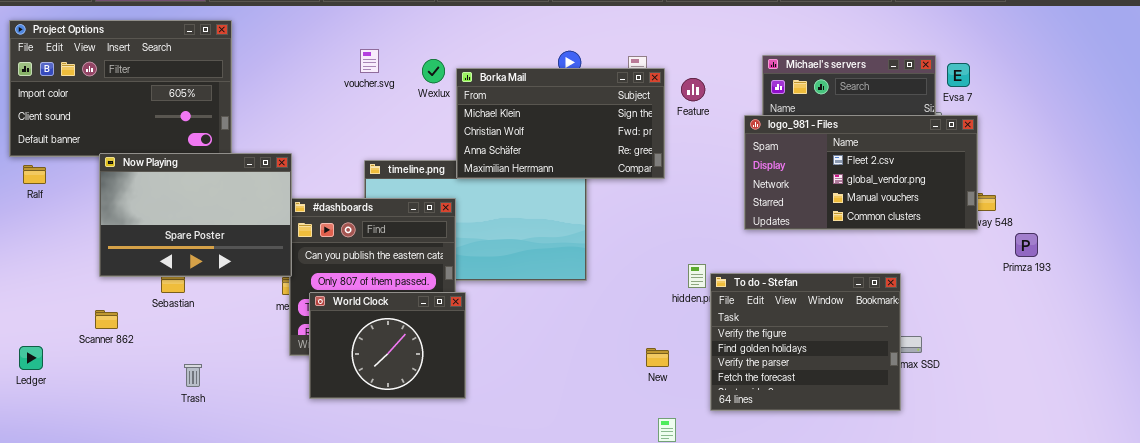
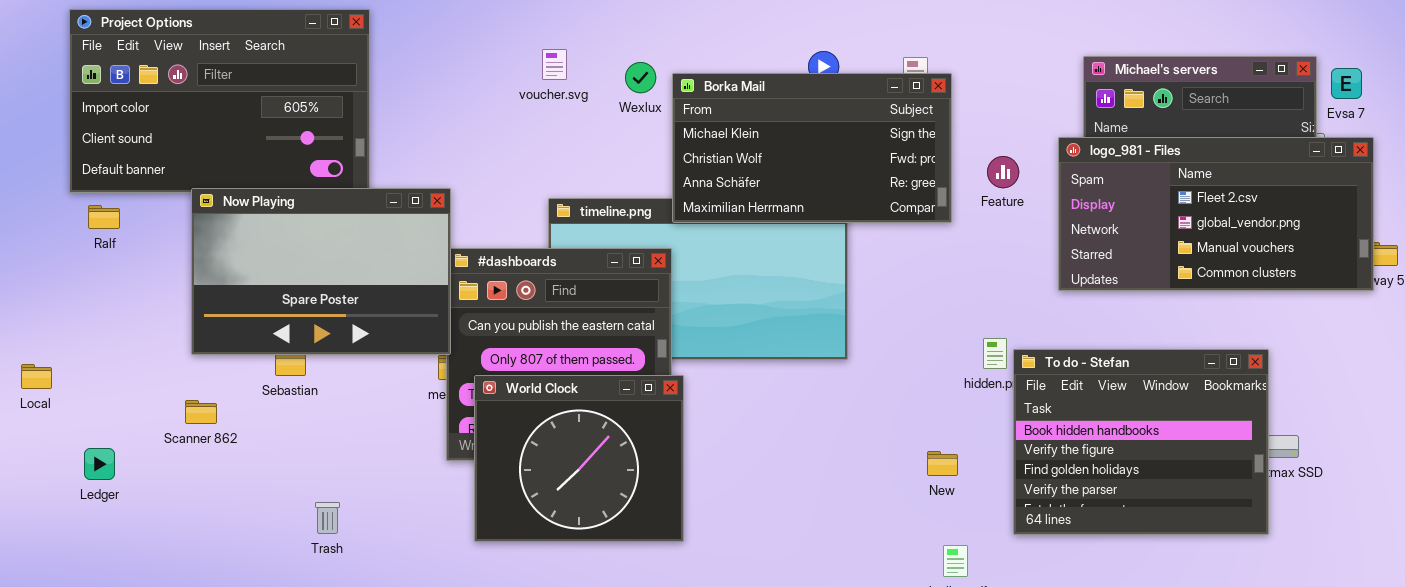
Feature: [681,78,705,101] -> [987,156,1019,188], moved
To do - Stefan: [710,273,901,411] -> [1013,349,1269,535], scrolled up 1 row
World Clock: [309,292,466,399] -> [474,375,684,542], resized
Trash: [184,364,202,387] -> [315,502,340,534], moved

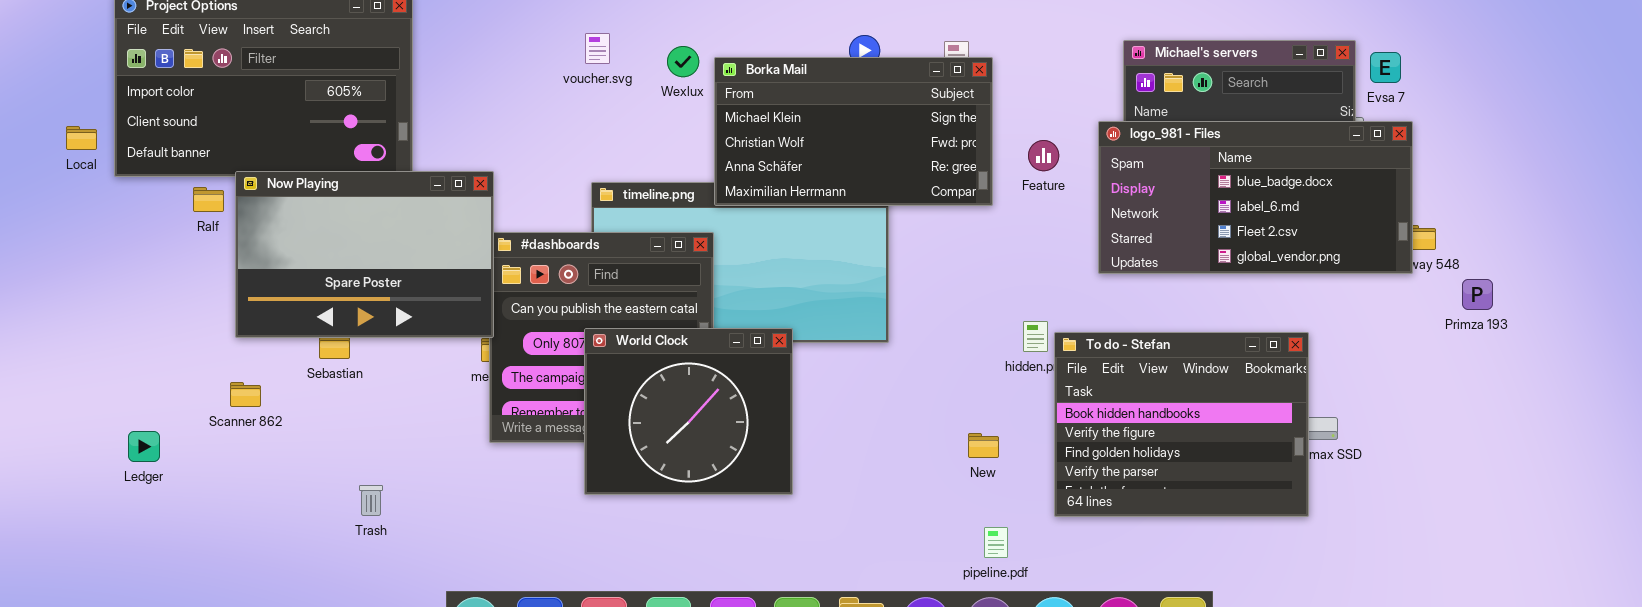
logo_981 - Files: [1058,137,1374,291] -> [1098,121,1413,274], scrolled up 2 rows
Ralf: [88,205,120,229] -> [193,187,224,212], moved
Local: [21,364,52,389] -> [66,126,97,150], moved
World Clock: [474,375,684,542] -> [584,328,793,495], moved

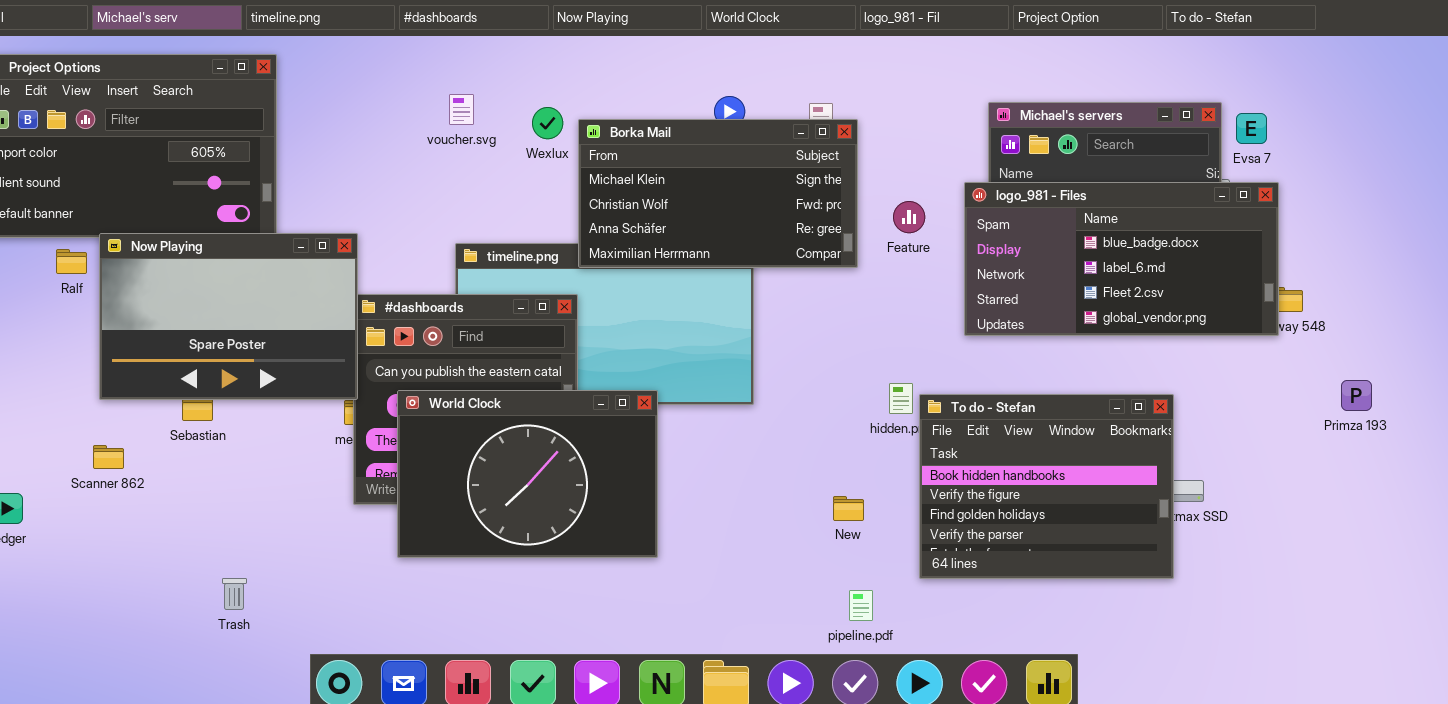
Primza 193: [1462,279,1493,310] -> [1341,380,1372,411], moved
World Clock: [584,328,793,495] -> [397,390,658,558], resized
Trash: [359,485,383,516] -> [222,578,247,610], moved

